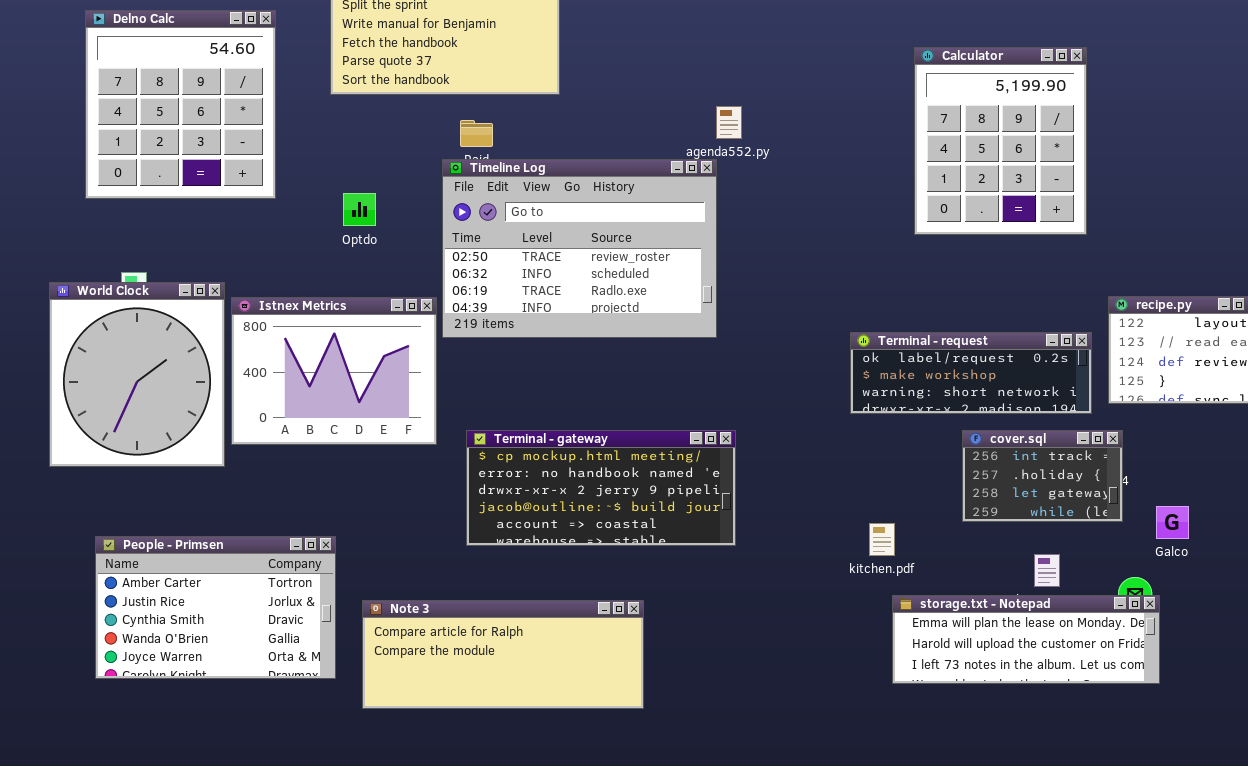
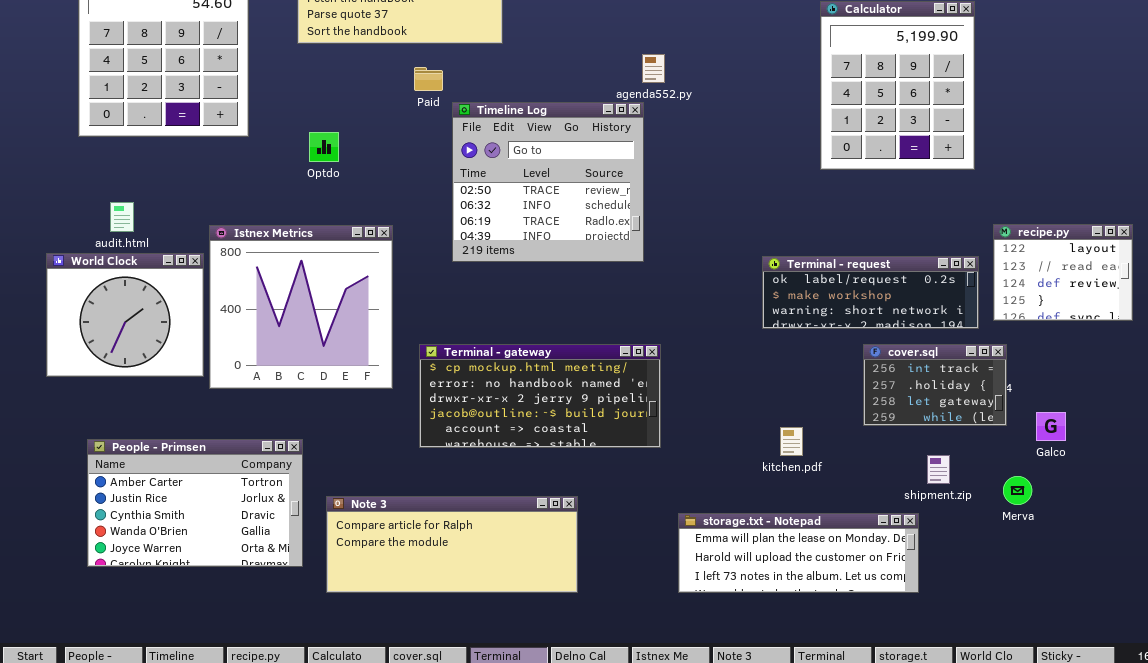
Timeline Log: [442,159,717,338] -> [452,102,644,262], resized
World Clock: [49,282,225,467] -> [46,253,204,377], resized
Istnex Metrics: [231,297,437,445] -> [209,225,393,389], resized
storage.txt - Notepad: [892,595,1160,684] -> [678,513,919,593], moved

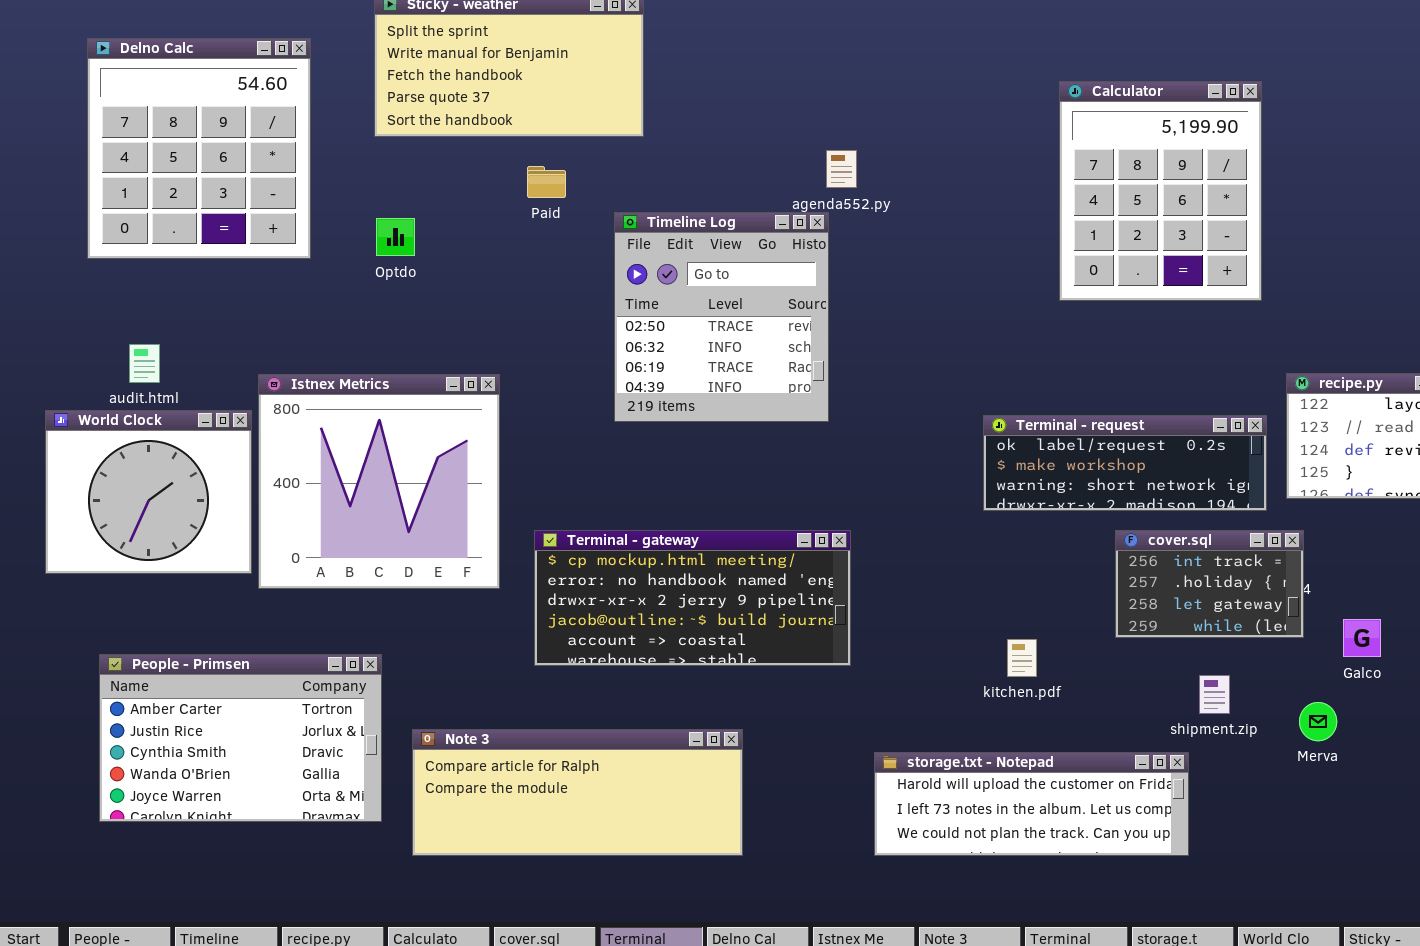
Timeline Log: [452,102,644,262] -> [614,212,829,422], resized
Optdo: [309,132,339,162] -> [376,218,415,256], moved
storage.txt - Notepad: [678,513,919,593] -> [874,752,1189,856], scrolled down 1 row

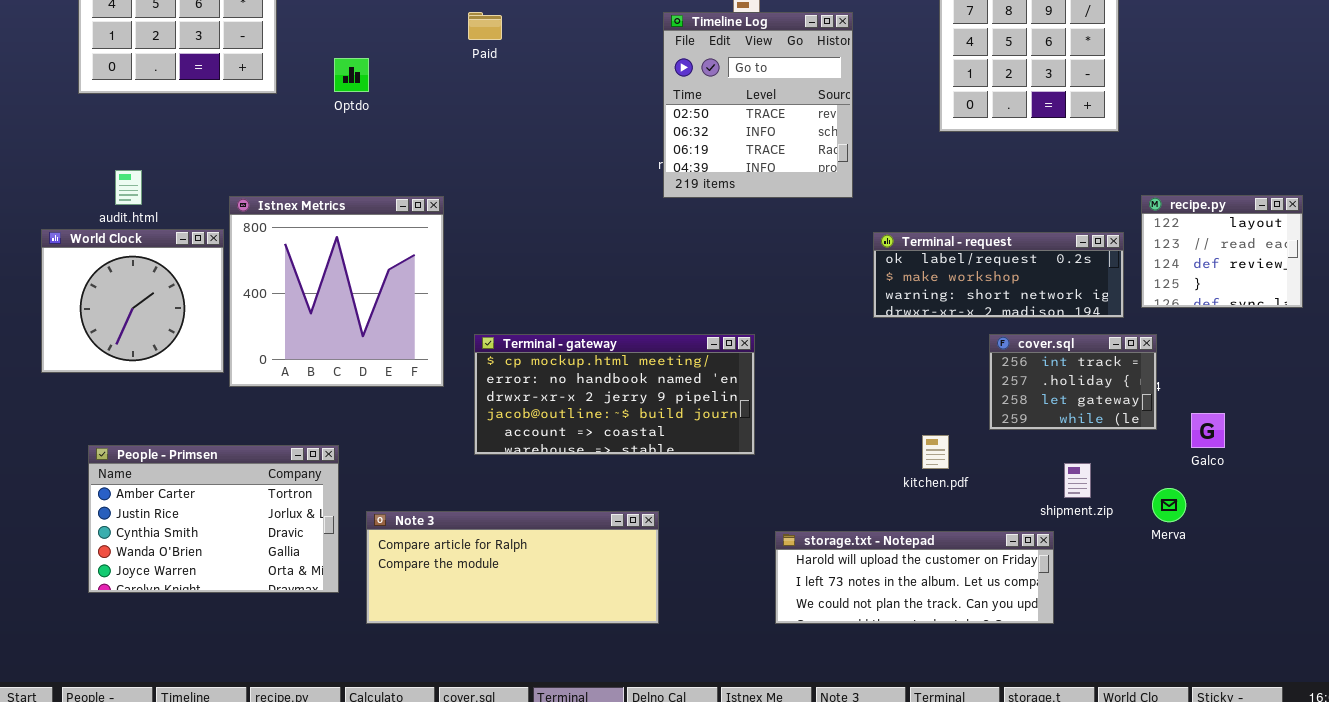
Timeline Log: [614,212,829,422] -> [663,12,853,198], moved
kitchen.pdf: [1007,639,1037,677] -> [922,435,949,469], moved

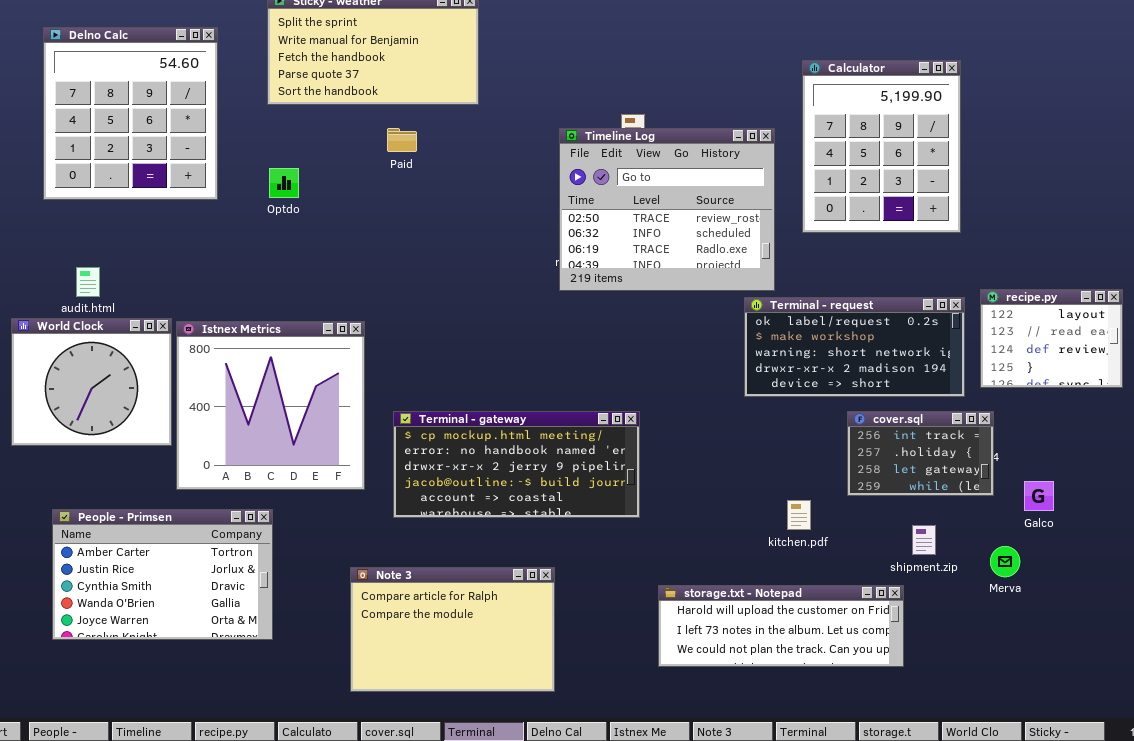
Timeline Log: [663,12,853,198] -> [559,128,775,291], resized
Istnex Metrics: [229,196,444,387] -> [176,321,365,490], moved
Terminal - request: [873,232,1124,318] -> [744,297,965,397], resized
Note 3: [366,511,659,624] -> [350,567,555,692], resized

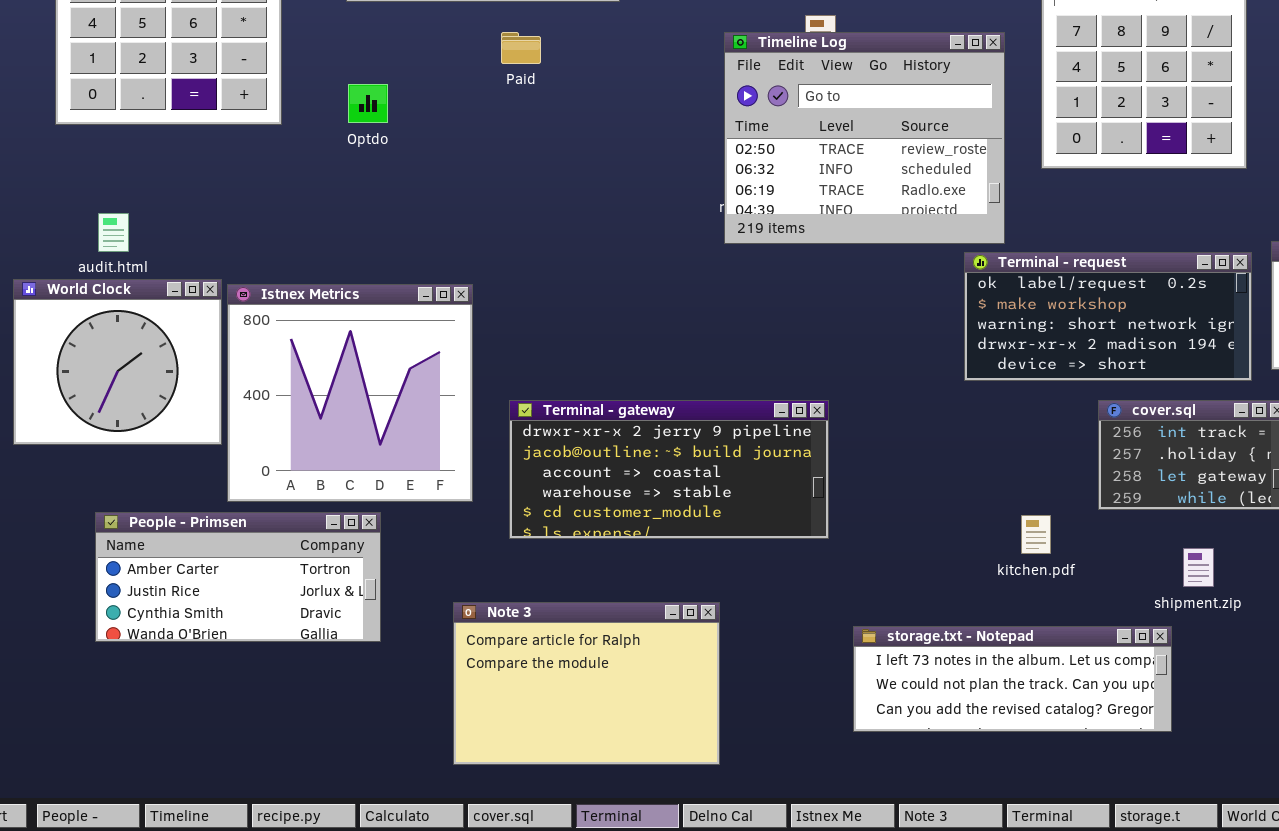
Terminal - gateway: [393,411,640,518] -> [509,400,829,539], scrolled down 2 rows
People - Primsen: [52,509,273,640] -> [95,512,381,642], moved, resized
storage.txt - Notepad: [658,585,904,667] -> [853,626,1172,732], scrolled down 1 row

